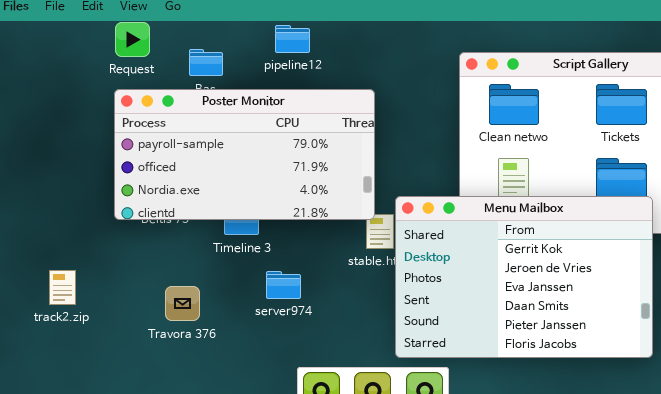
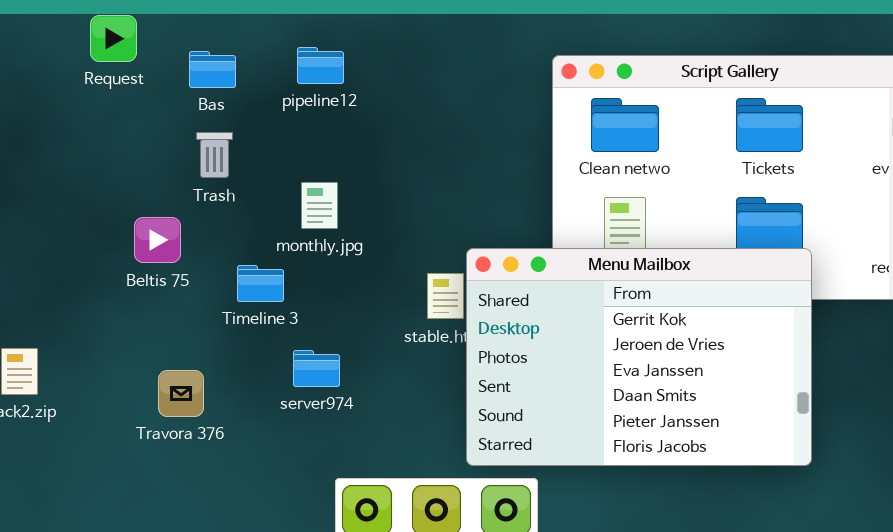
pipeline12: [275,25,310,53] -> [297,47,344,84], moved
Poster Monitor: [114,89,375,220] -> none, closed

